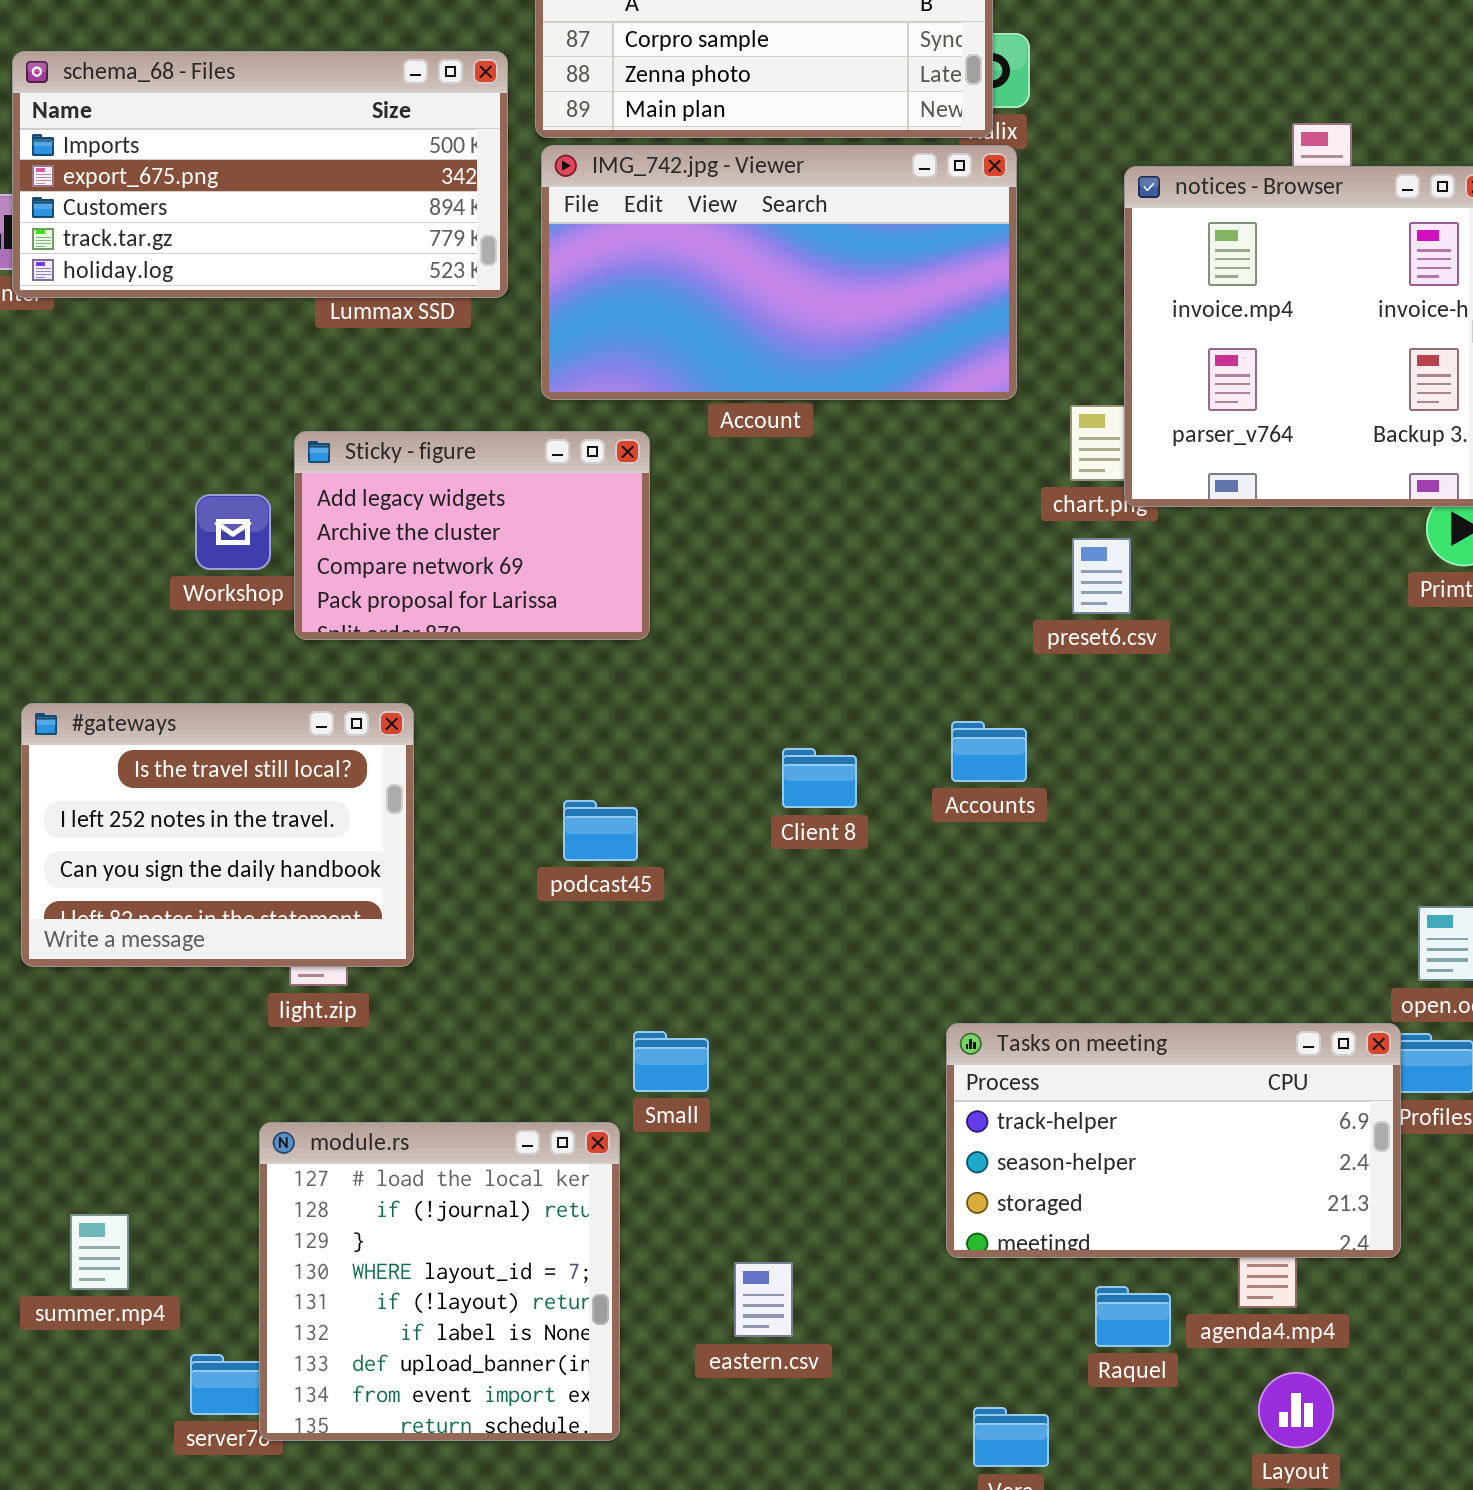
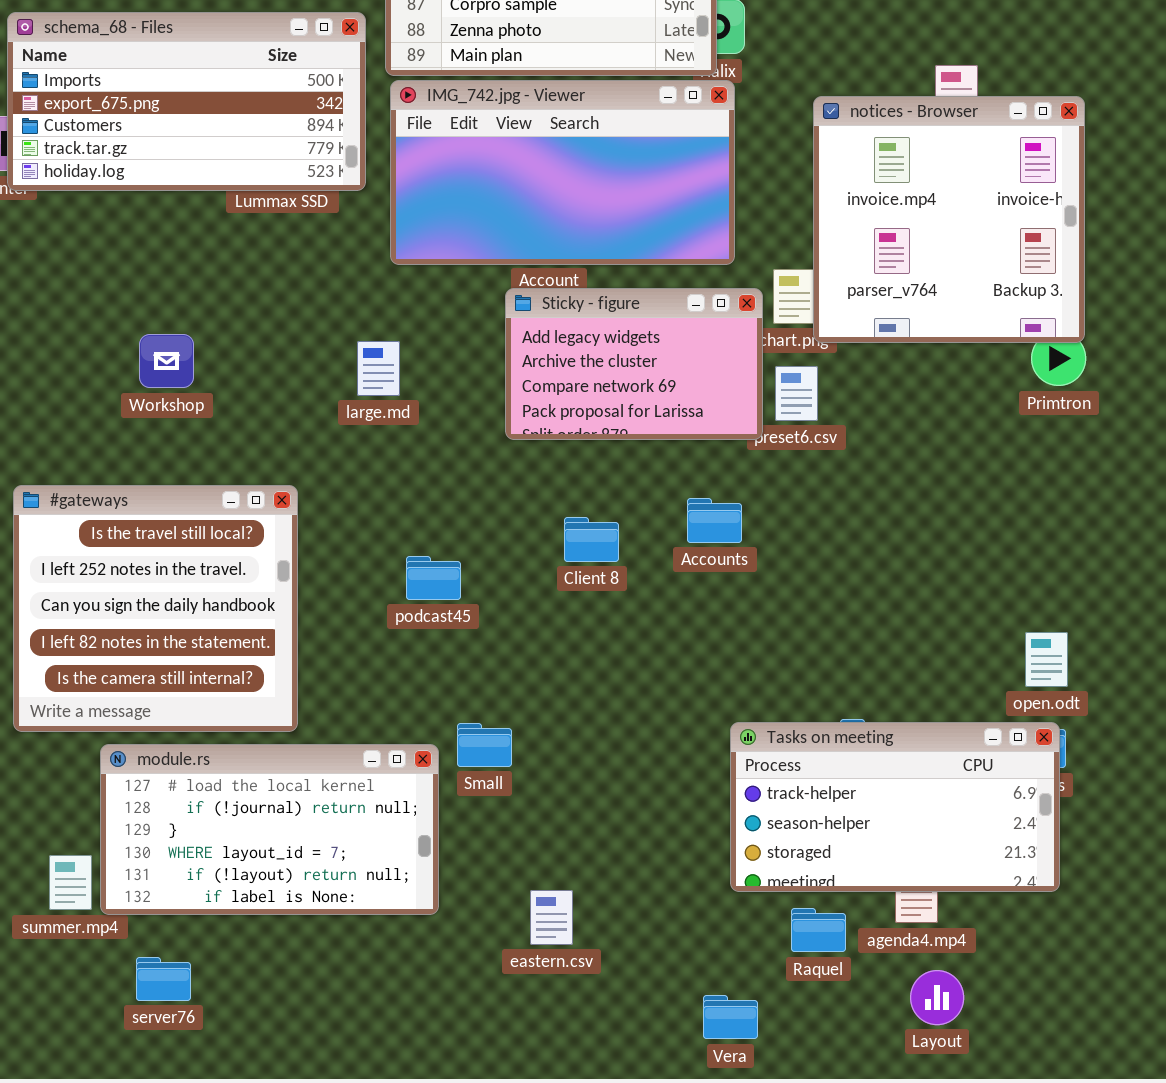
Sticky - figure: [294,431,650,640] -> [505,288,763,440], moved
#gateways: [21,703,414,967] -> [13,485,298,732], resized
Tasks on meeting: [946,1023,1401,1258] -> [730,722,1060,892], moved
module.rs: [259,1122,620,1441] -> [100,744,439,915], moved, resized

